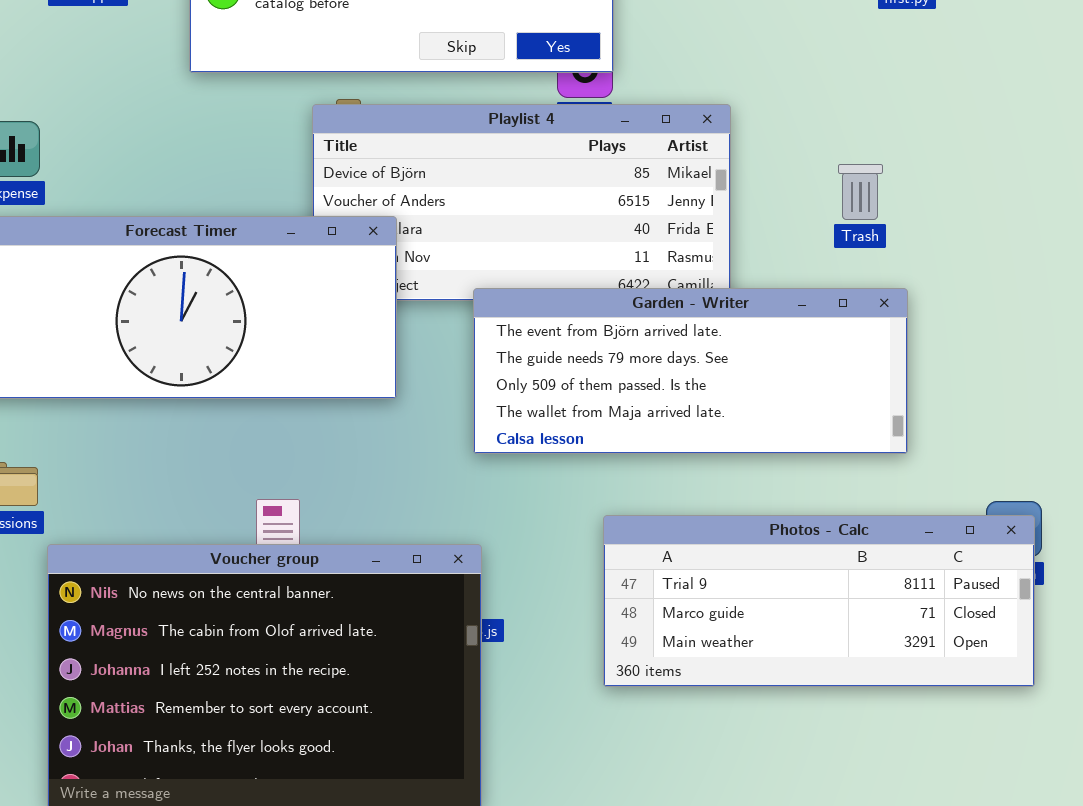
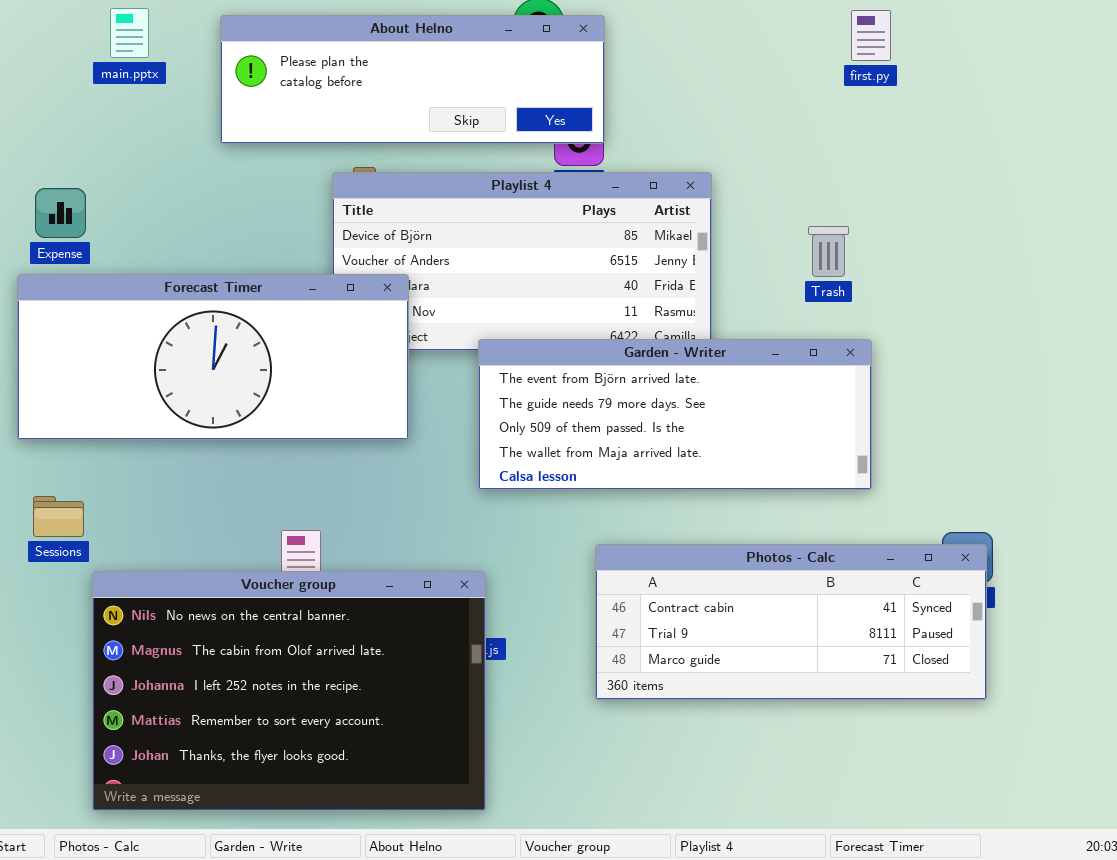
Photos - Calc: [603,515,1035,687] -> [595,544,987,700], scrolled up 1 row

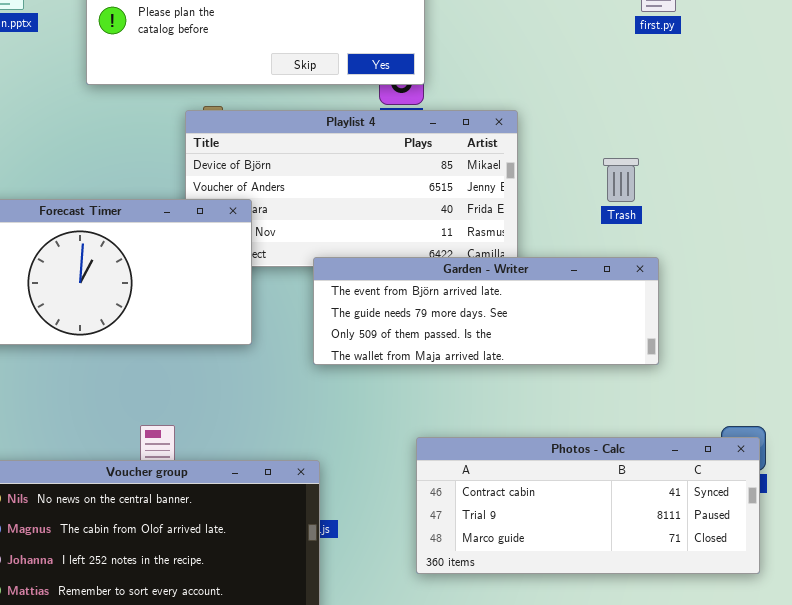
Garden - Writer: [478,339,872,490] -> [313,257,659,365], resized

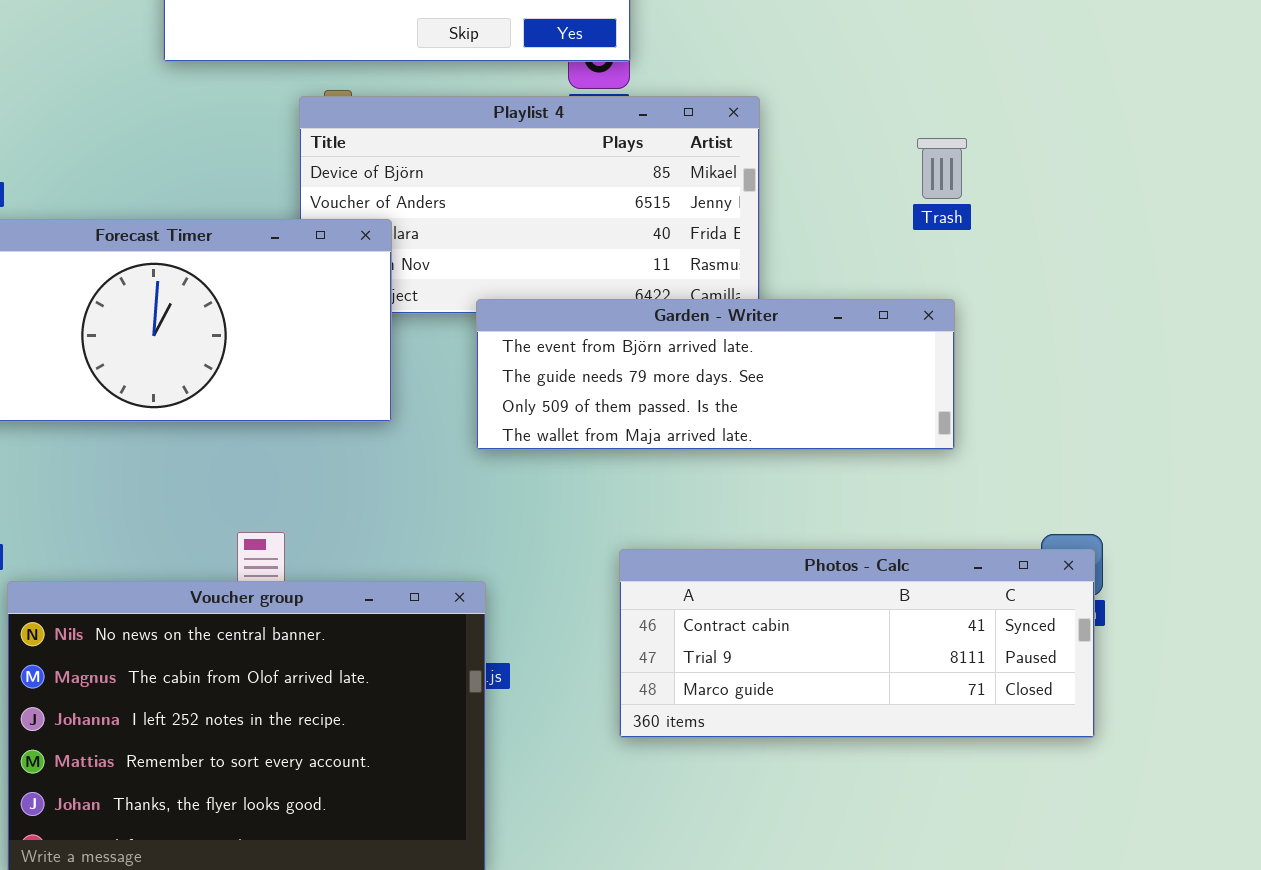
Trash: [603,158,639,202] -> [917,138,967,199], moved

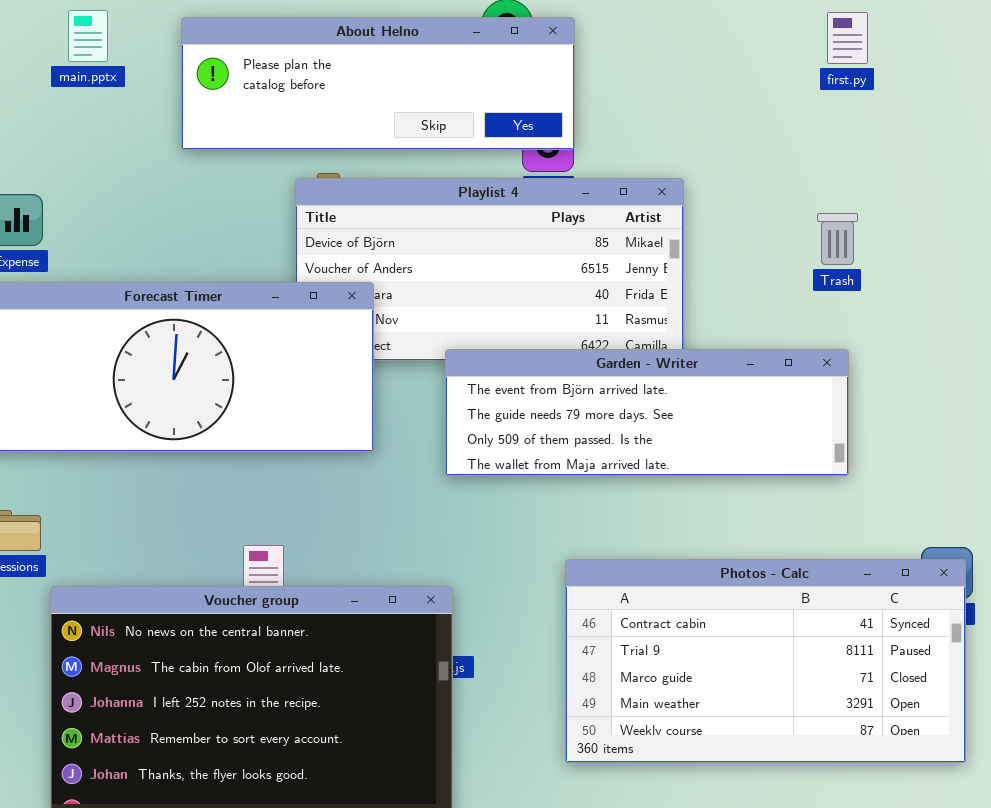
Photos - Calc: [619,549,1095,738] -> [565,559,966,763], resized

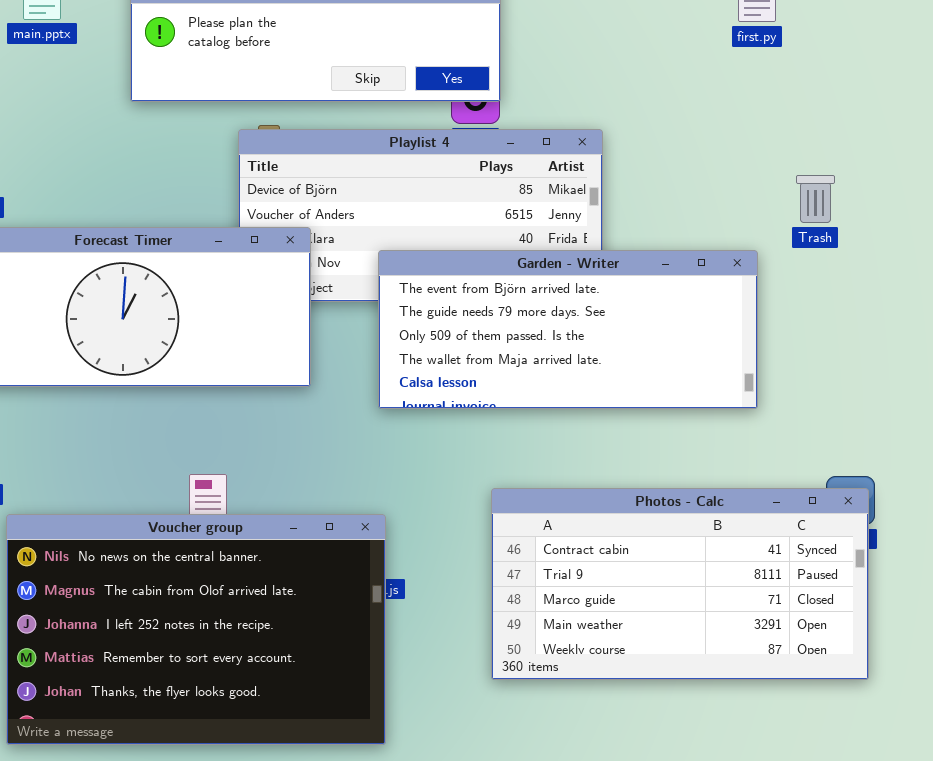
Trash: [817,213,858,265] -> [796,175,835,223], moved
Garden - Writer: [445,349,849,476] -> [378,250,758,409], resized

